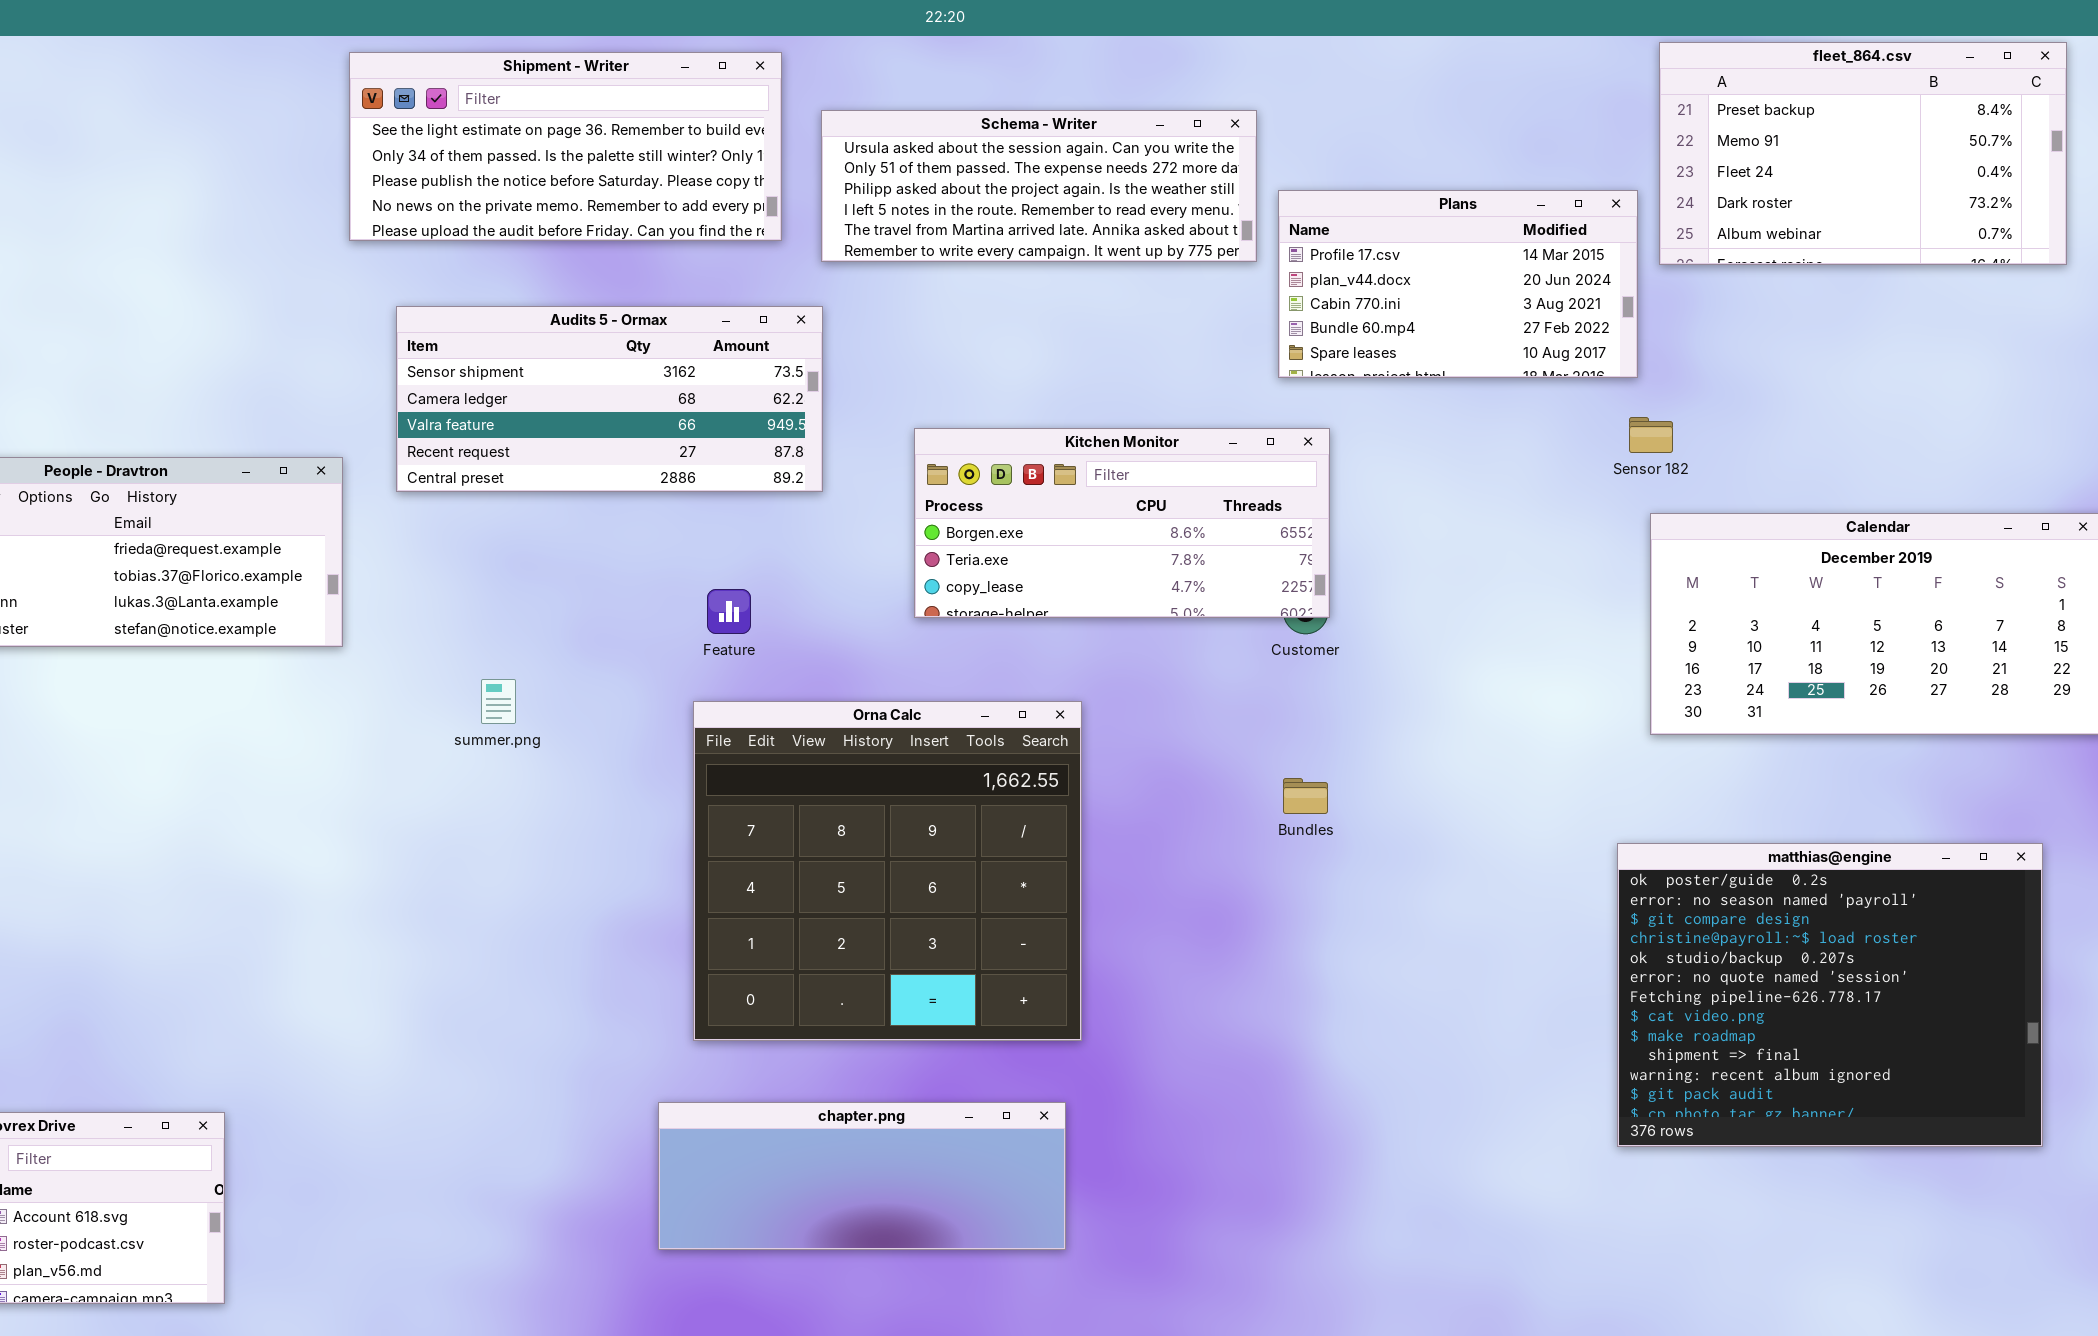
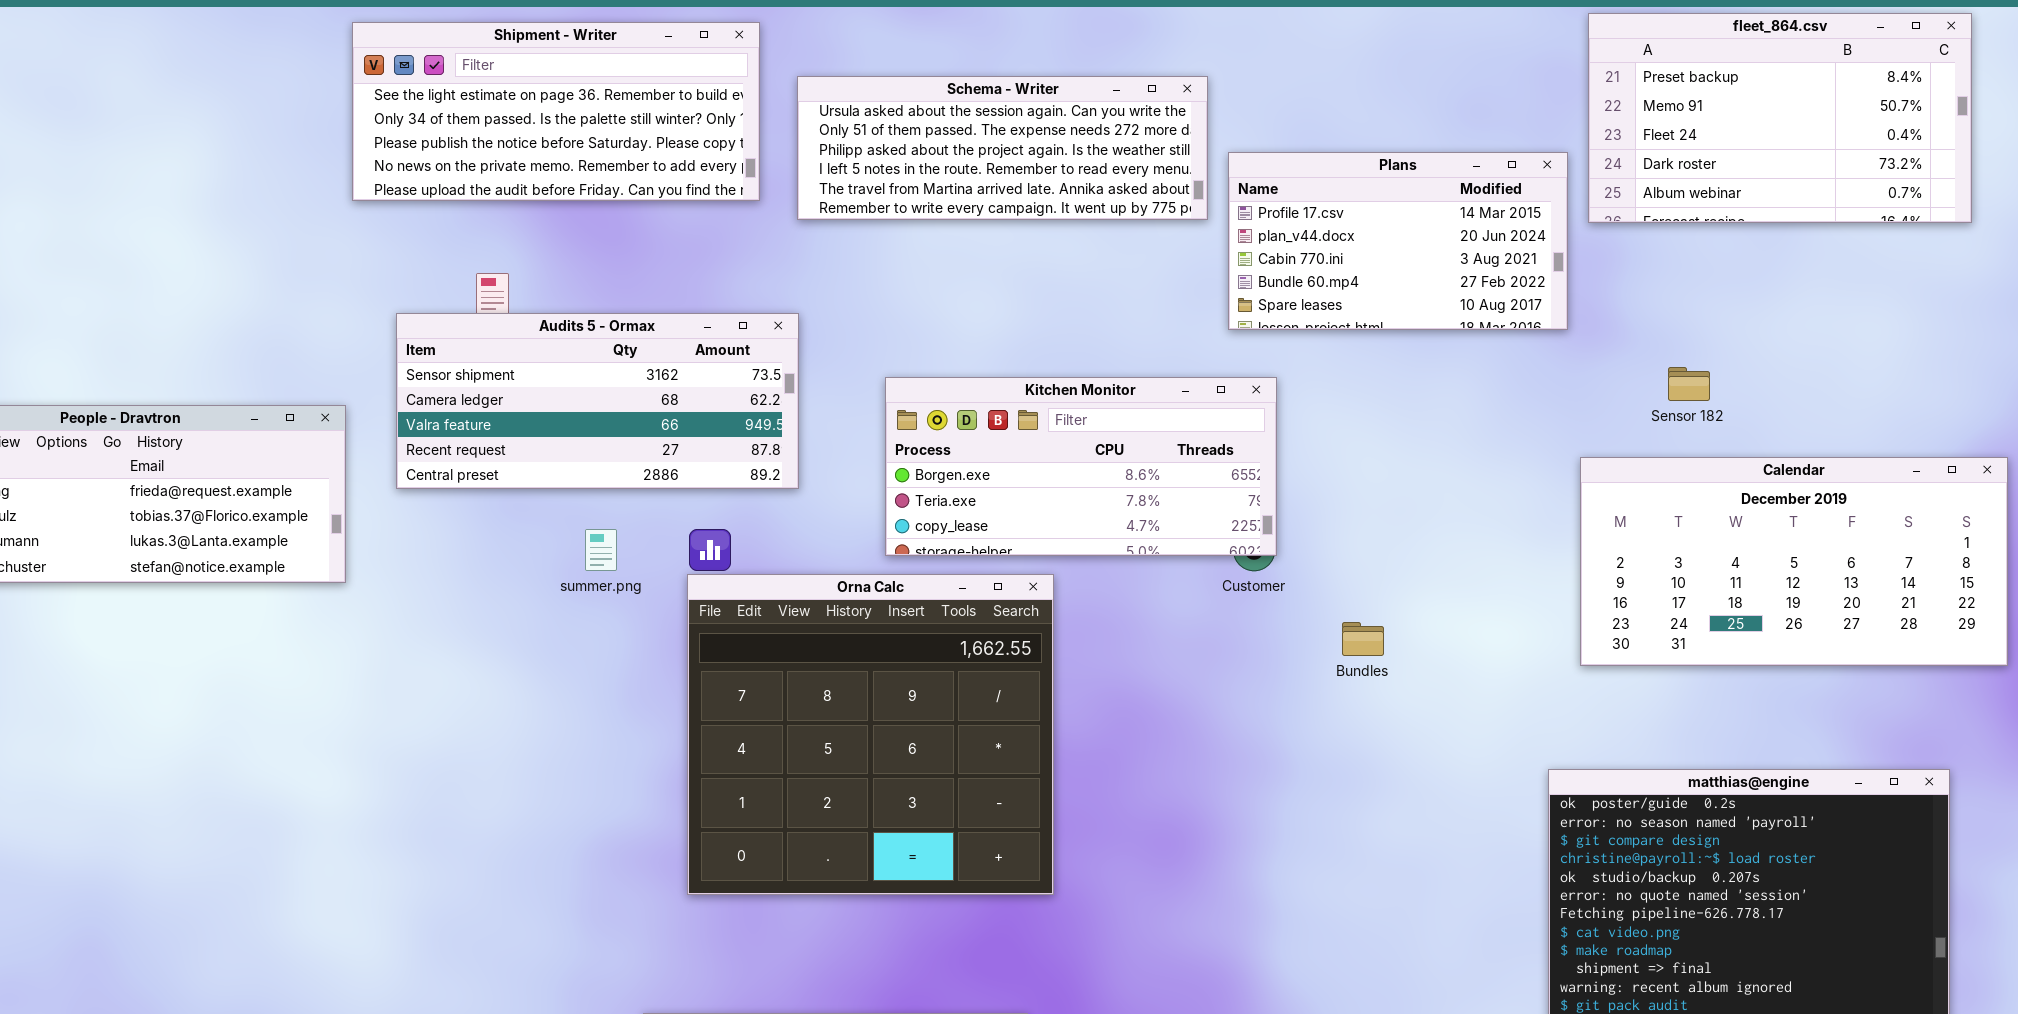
Audits 5 - Ormax: [396,306,823,492] -> [396,313,799,489], moved
Sensor 182: [1629,417,1673,453] -> [1668,367,1710,401], moved
summer.png: [481,679,516,724] -> [585,529,617,571], moved
Orna Calc: [693,701,1082,1041] -> [687,574,1054,895], moved
Bundles: [1283,778,1328,814] -> [1342,622,1384,656], moved

